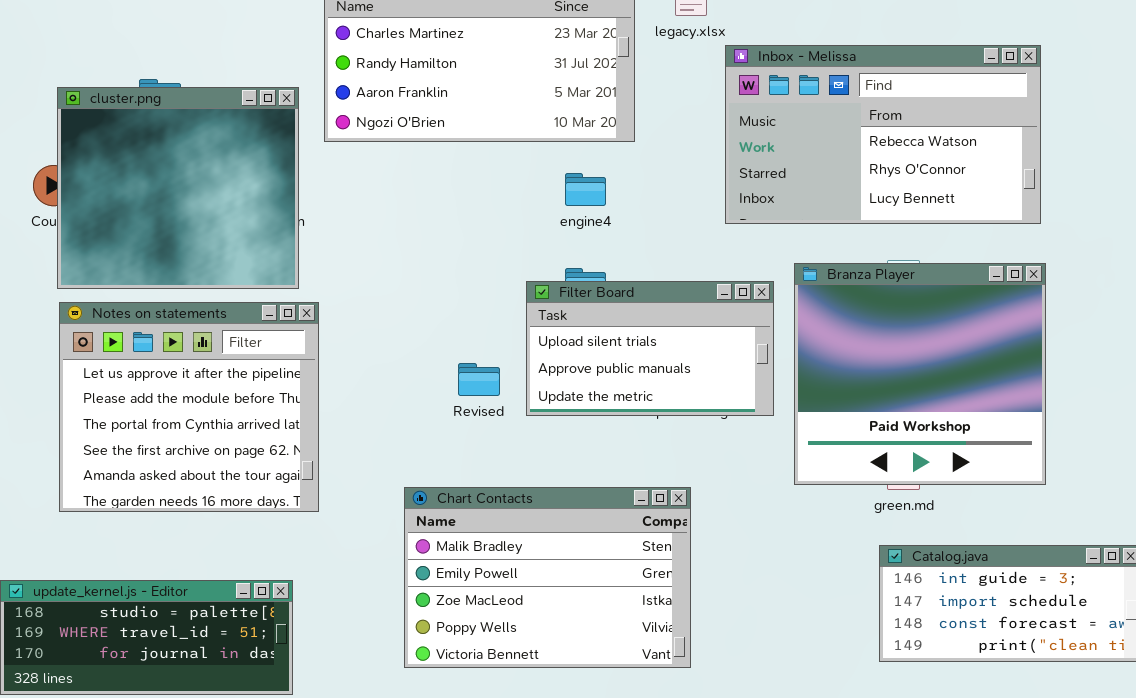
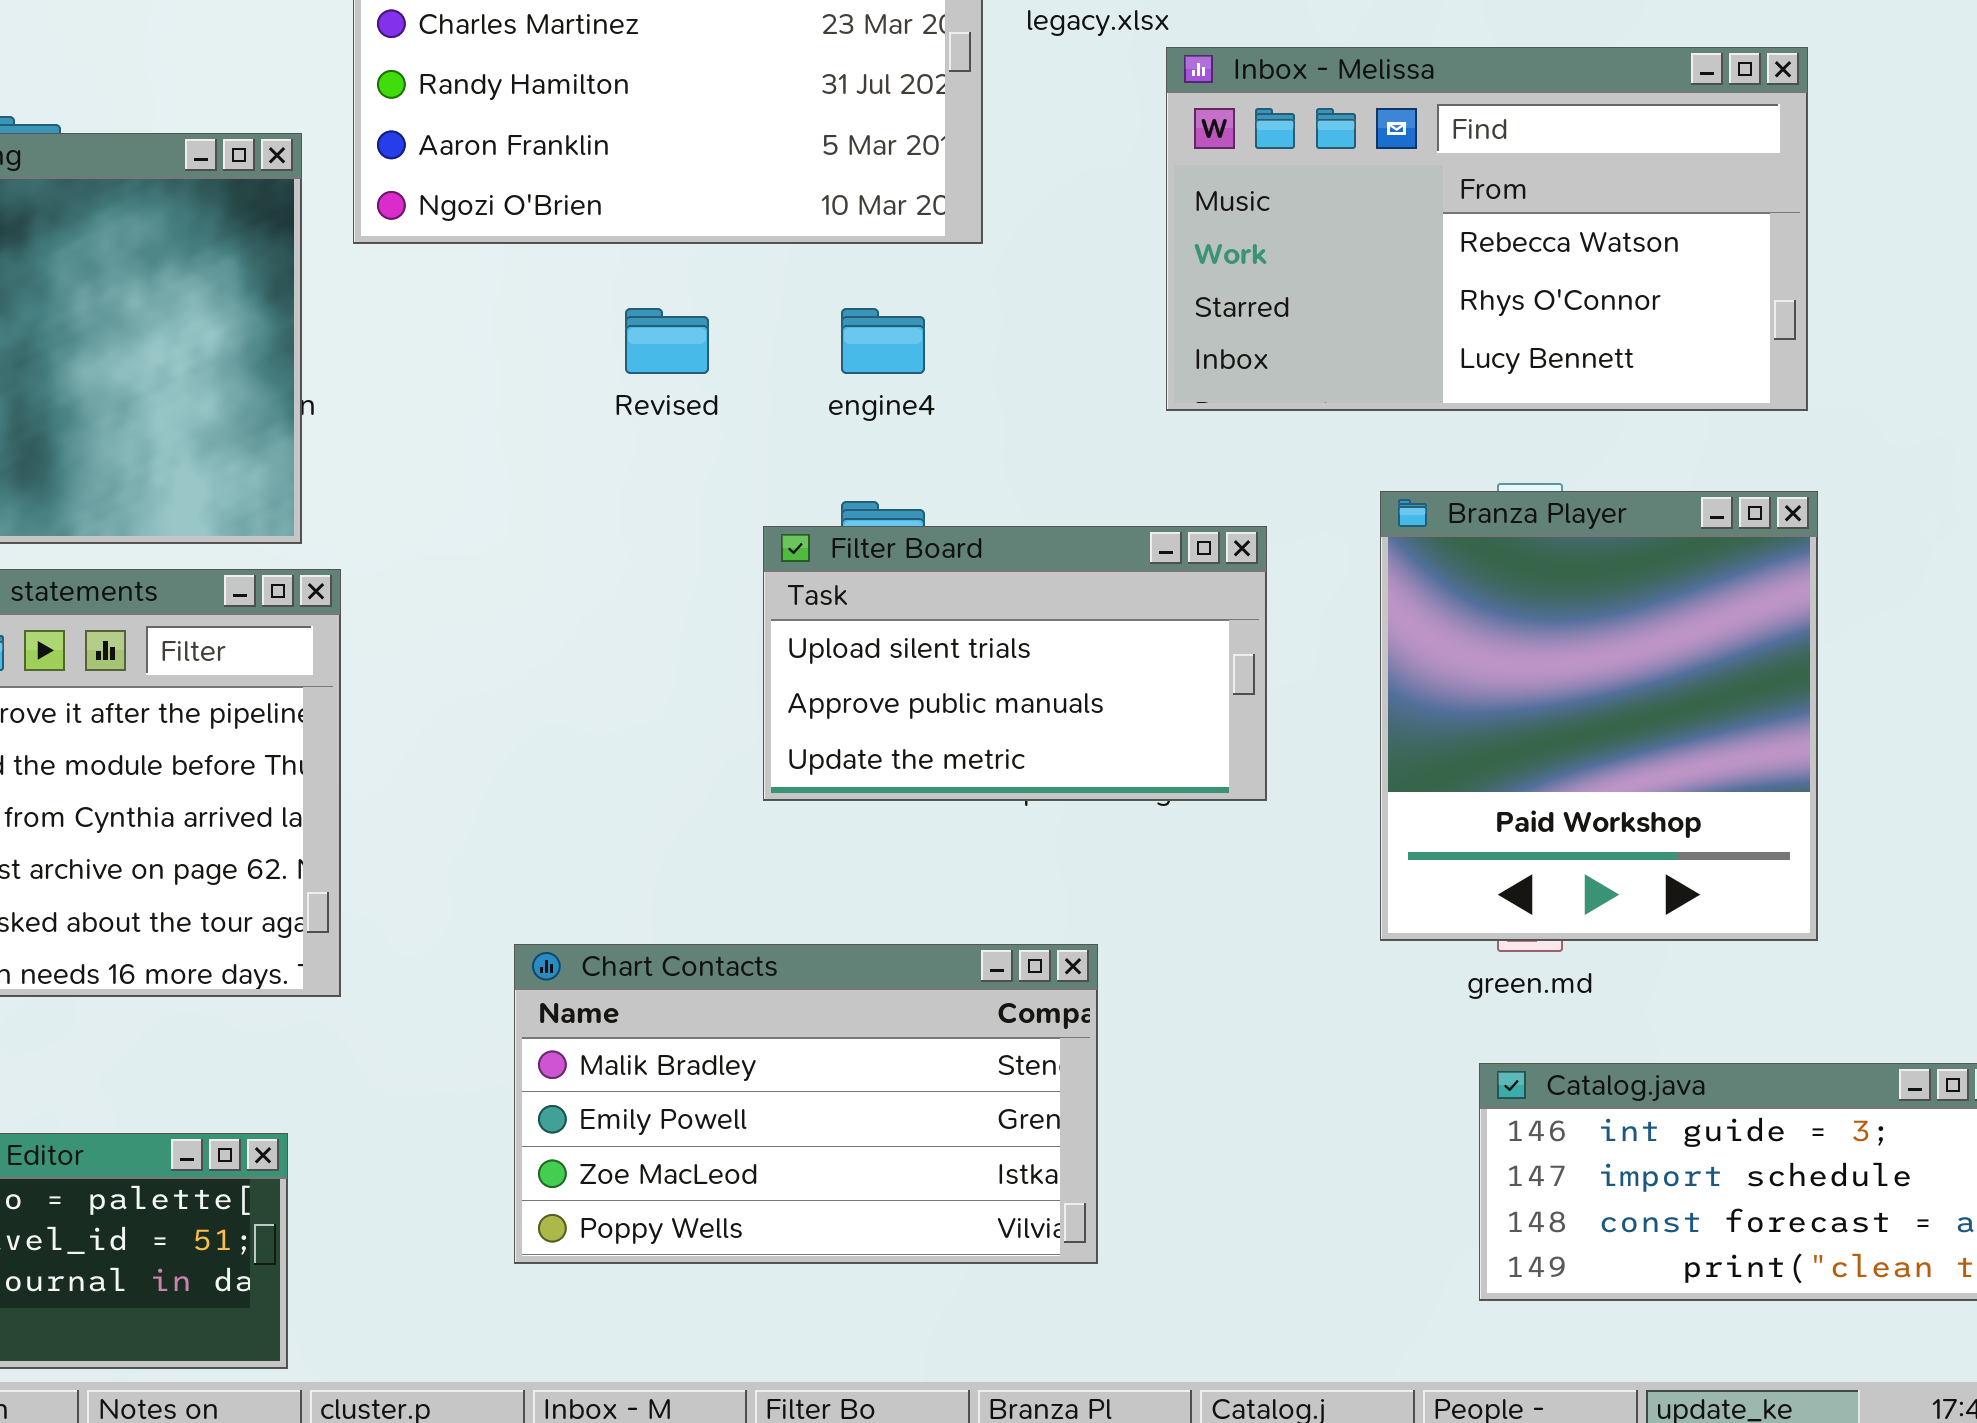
Branza Player: [794,263,1046,485] -> [1380,491,1818,941], resized
Revised: [458,363,500,396] -> [625,308,709,374], moved
Chart Contacts: [404,487,691,668] -> [514,944,1098,1264], resized

